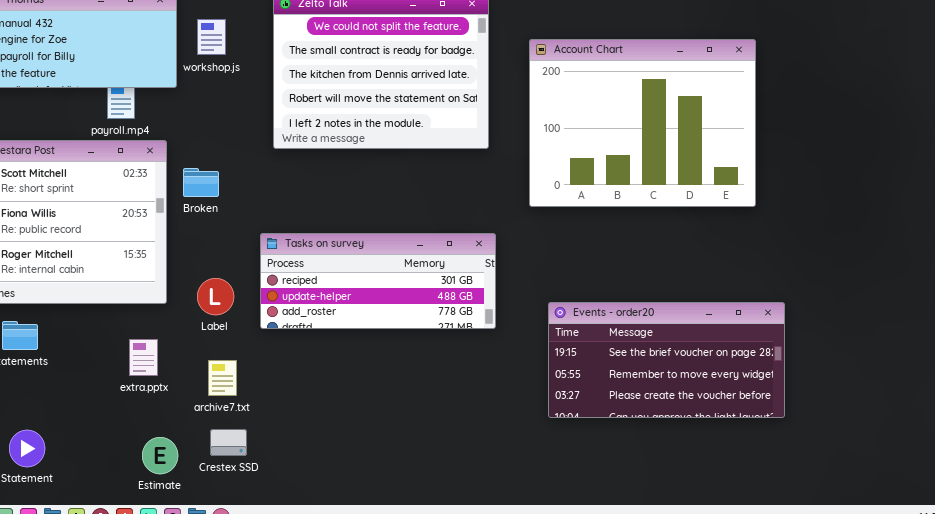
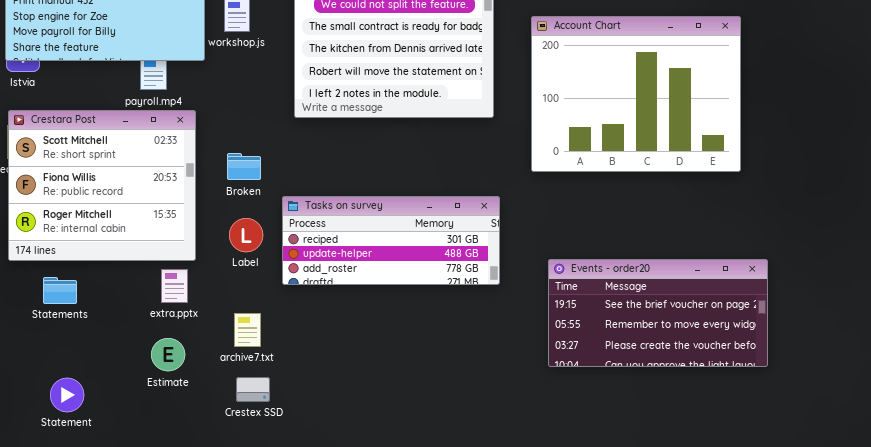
Broken: [183,168,219,197] -> [227,153,261,180], moved
Label: [197,278,234,315] -> [229,218,263,252], moved
extra.pptx: [129,339,158,376] -> [161,269,188,303], moved
Estimate: [142,437,178,474] -> [151,338,185,371], moved

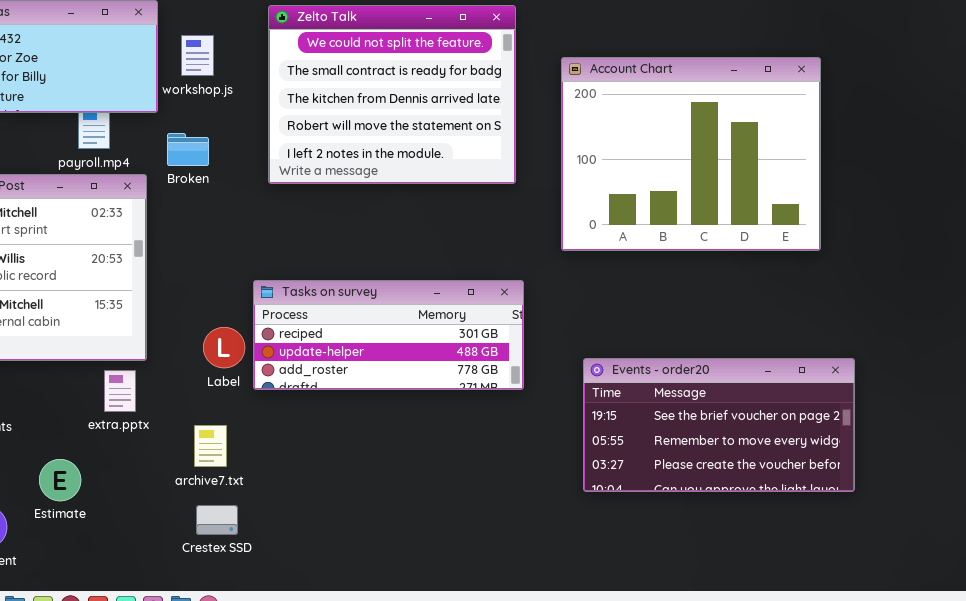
Broken: [227,153,261,180] -> [167,133,209,166], moved
Label: [229,218,263,252] -> [203,327,245,368], moved
Estimate: [151,338,185,371] -> [39,459,81,501], moved

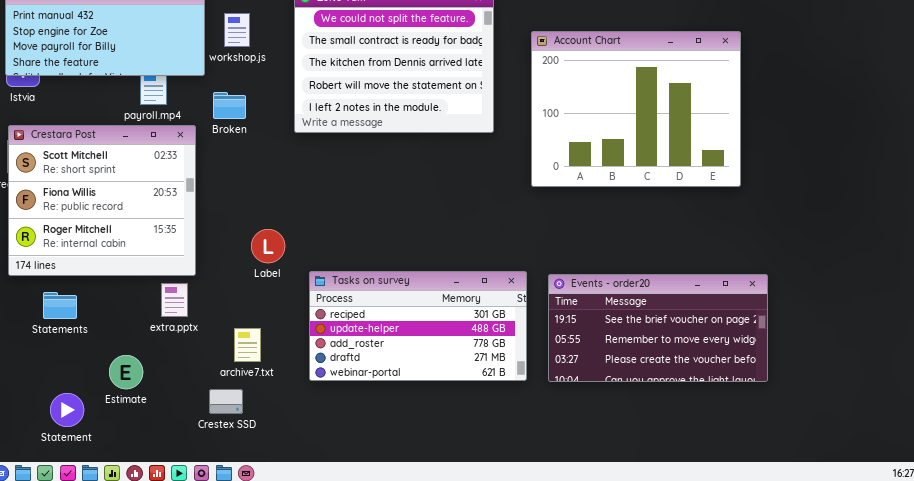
Tasks on survey: [253,280,524,390] -> [309,271,527,381], moved, resized
Label: [203,327,245,368] -> [251,229,285,263], moved
Crestex SSD: [196,505,238,535] -> [209,389,243,414], moved

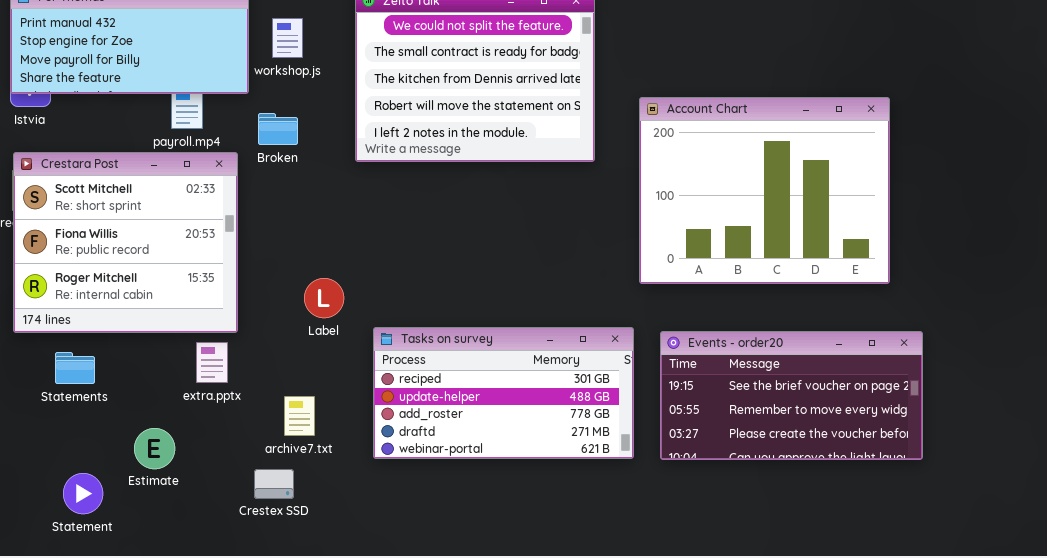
Account Chart: [531,31,741,187] -> [639,97,890,284], moved

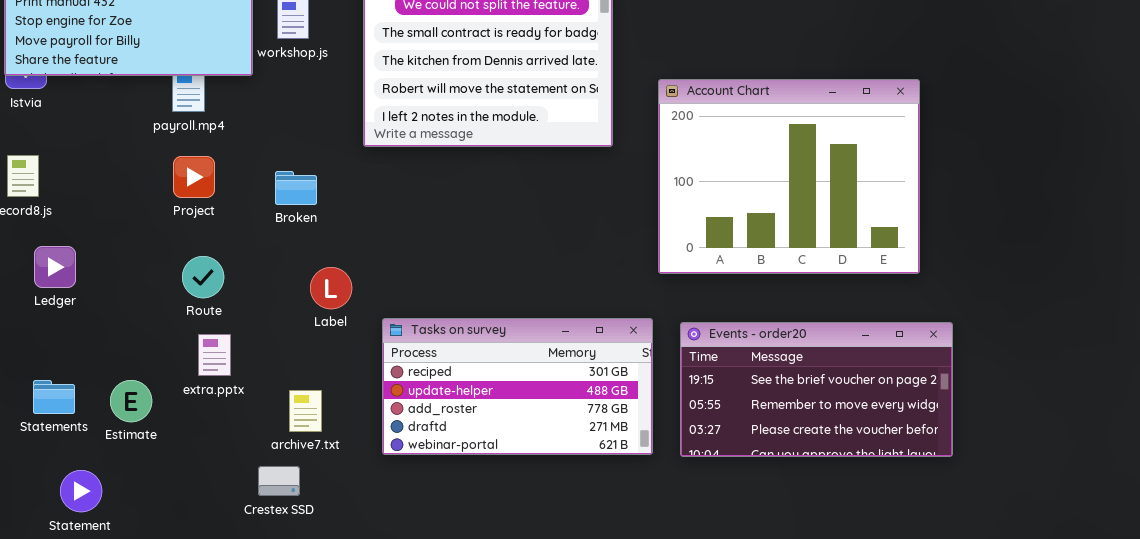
Broken: [258,113,298,145] -> [275,171,317,205], moved
Crestara Post: [13,152,238,333] -> none, closed
Statements: [55,352,95,384] -> [33,380,75,414], moved
Estimate: [134,428,175,469] -> [110,380,152,422], moved

